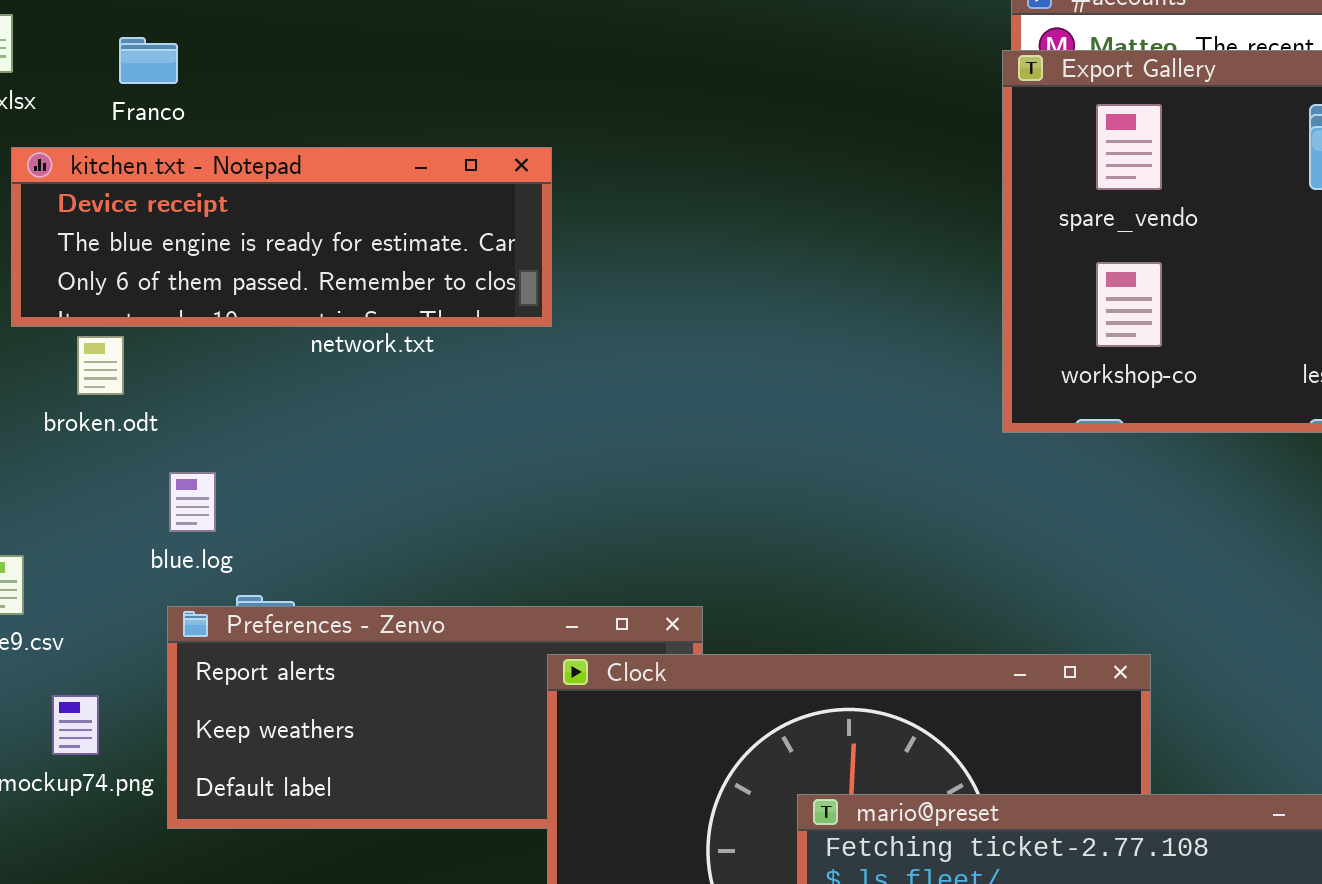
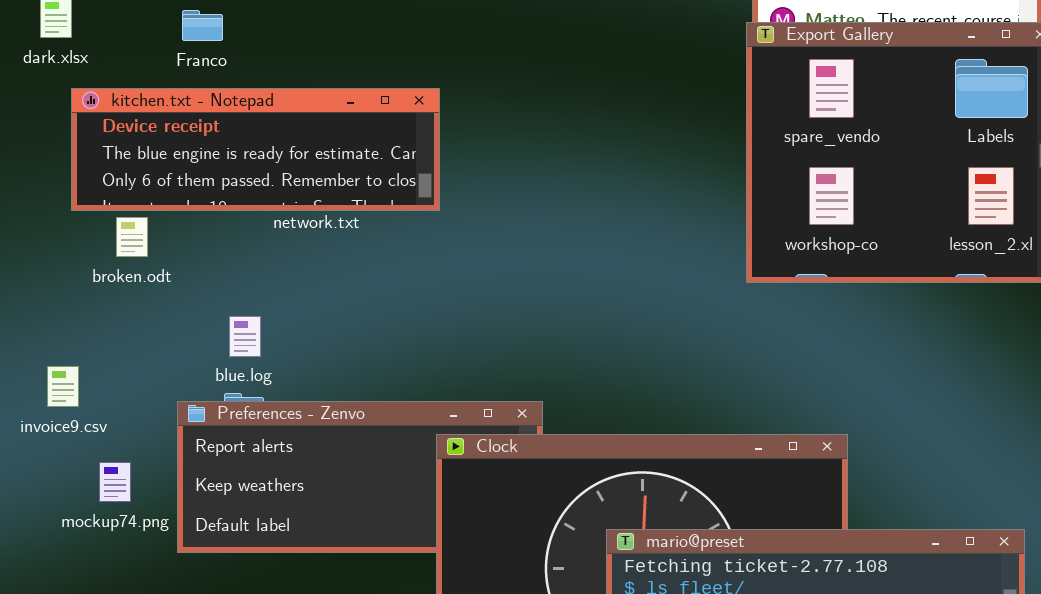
Franco: [119,37,178,84] -> [182,10,223,41], moved
blue.log: [169,472,216,532] -> [229,316,261,357], moved

